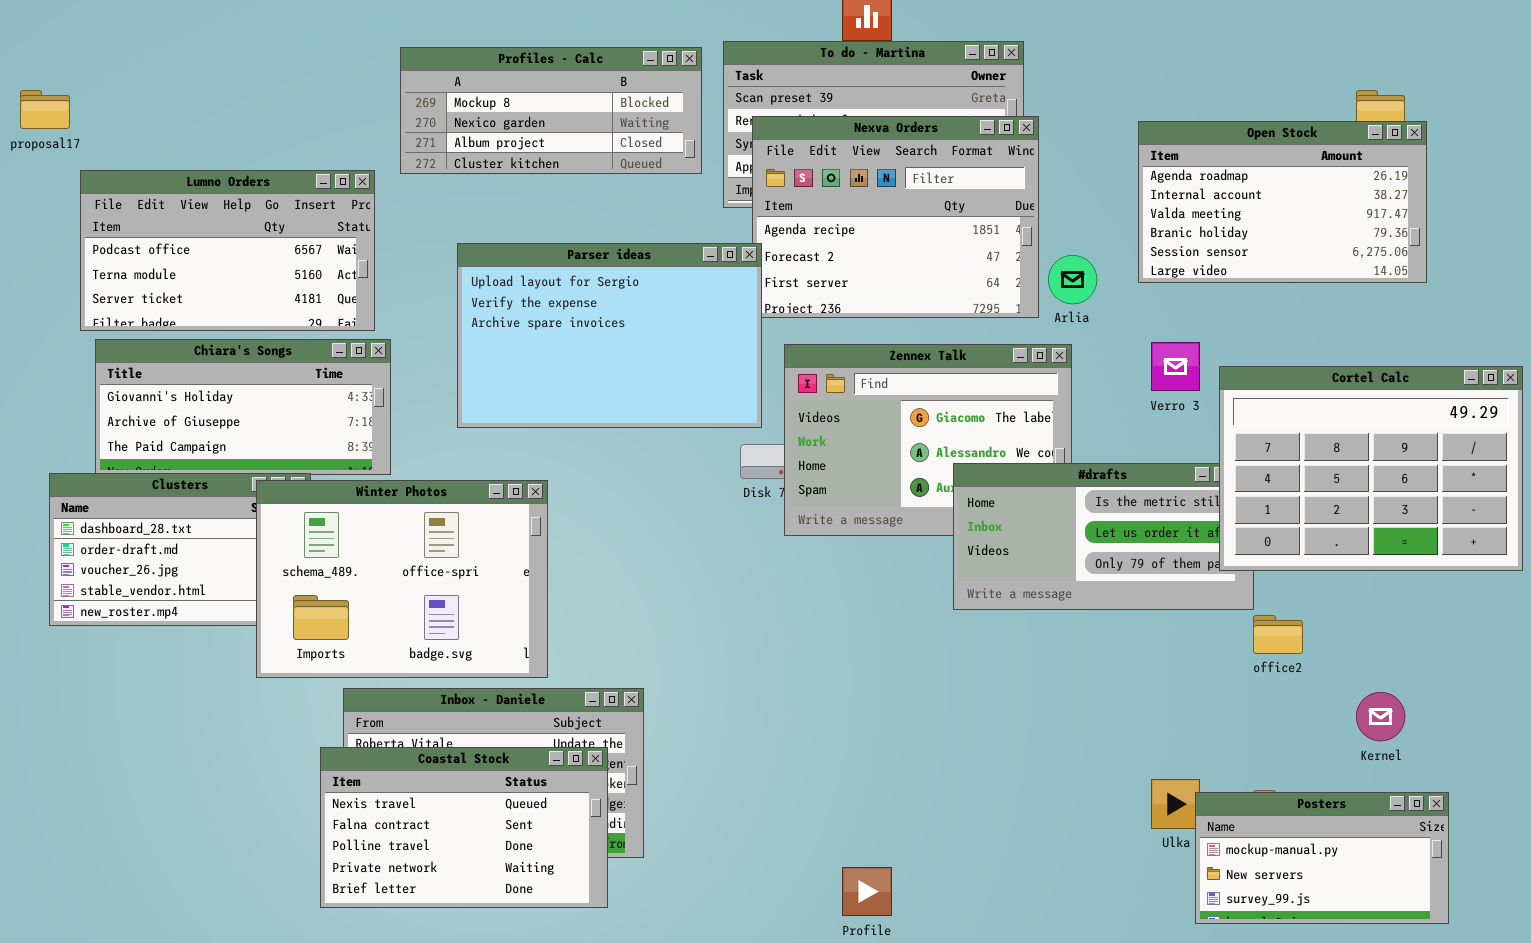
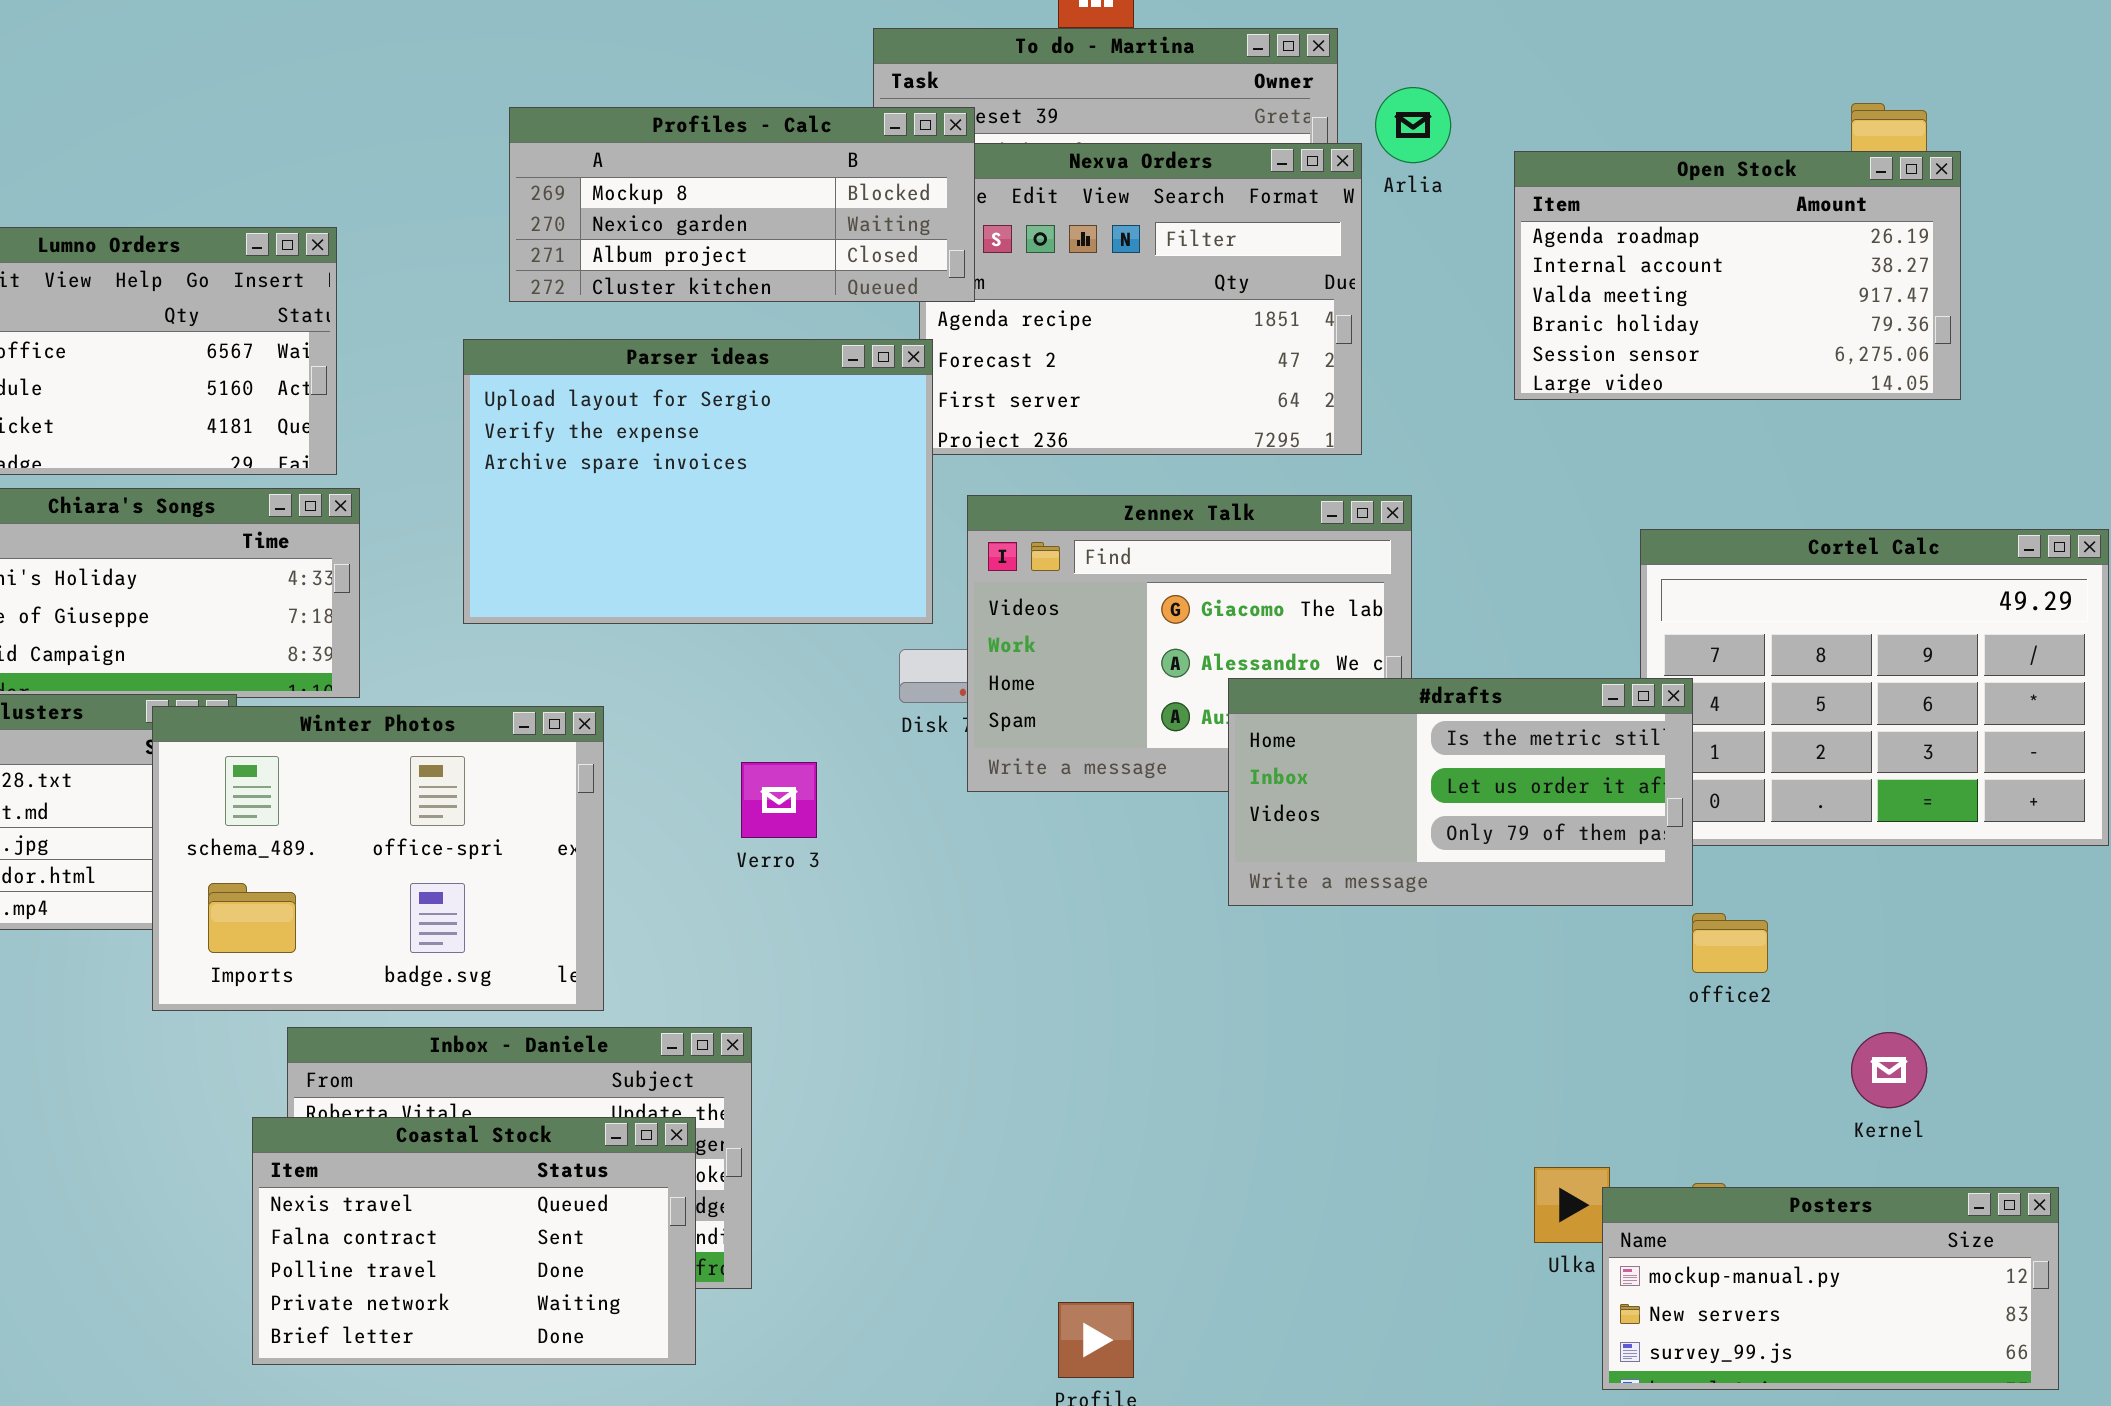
Profiles - Calc: [400,47,702,174] -> [509,107,975,302], moved
Arlia: [1048,255,1097,304] -> [1375,87,1451,163], moved
Verro 3: [1151,342,1200,391] -> [741,762,817,838], moved
#drafts: [953,463,1254,610] -> [1228,678,1693,906], raised
Posters: [1195,792,1449,924] -> [1602,1187,2059,1390], resized

